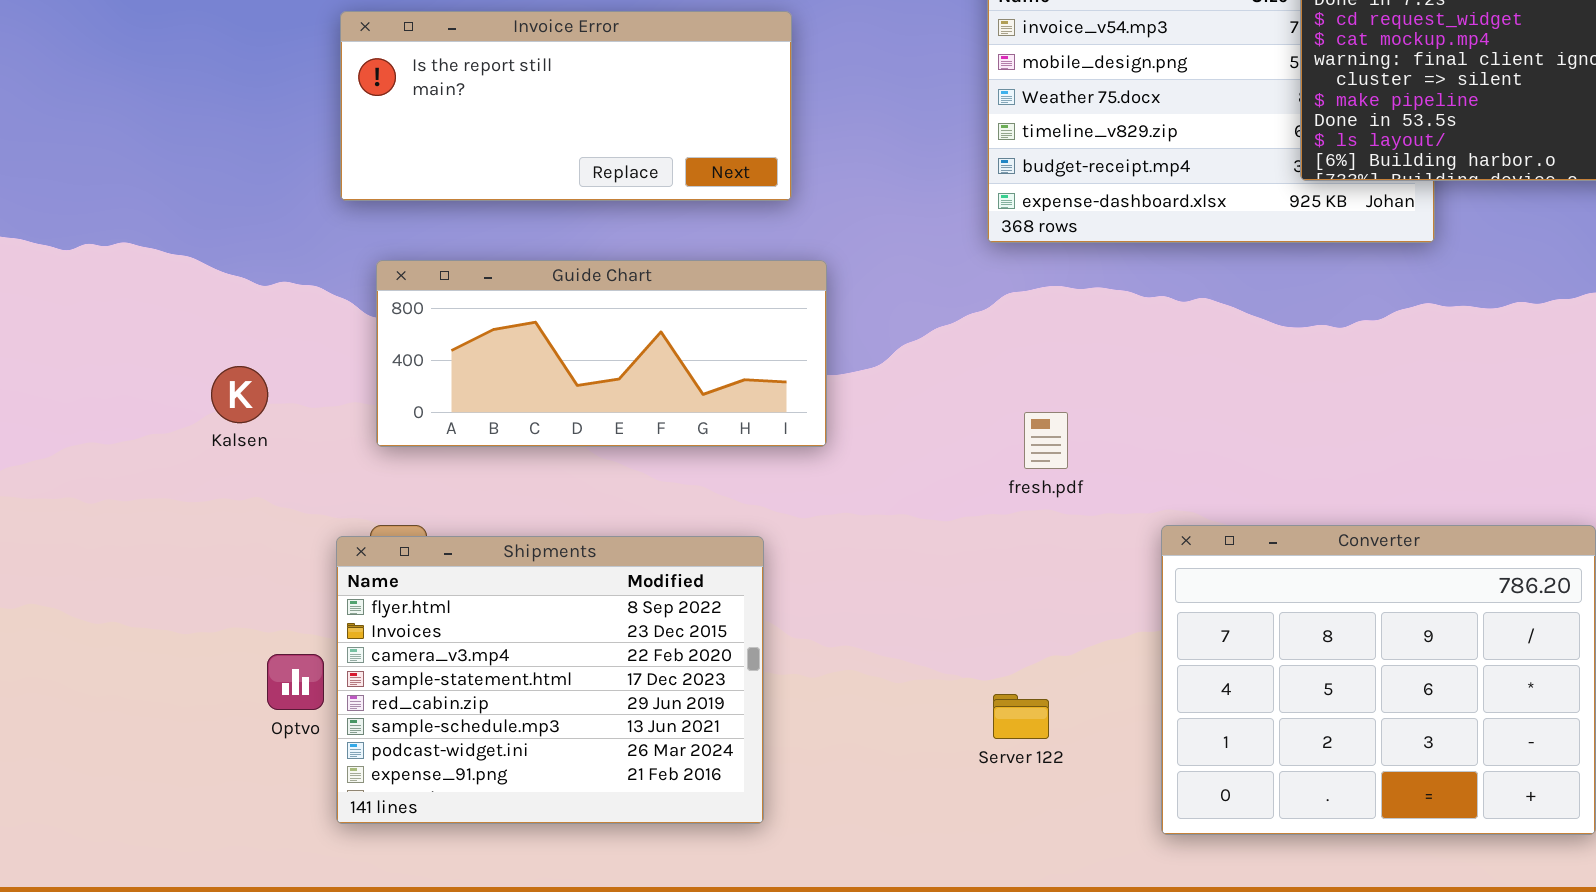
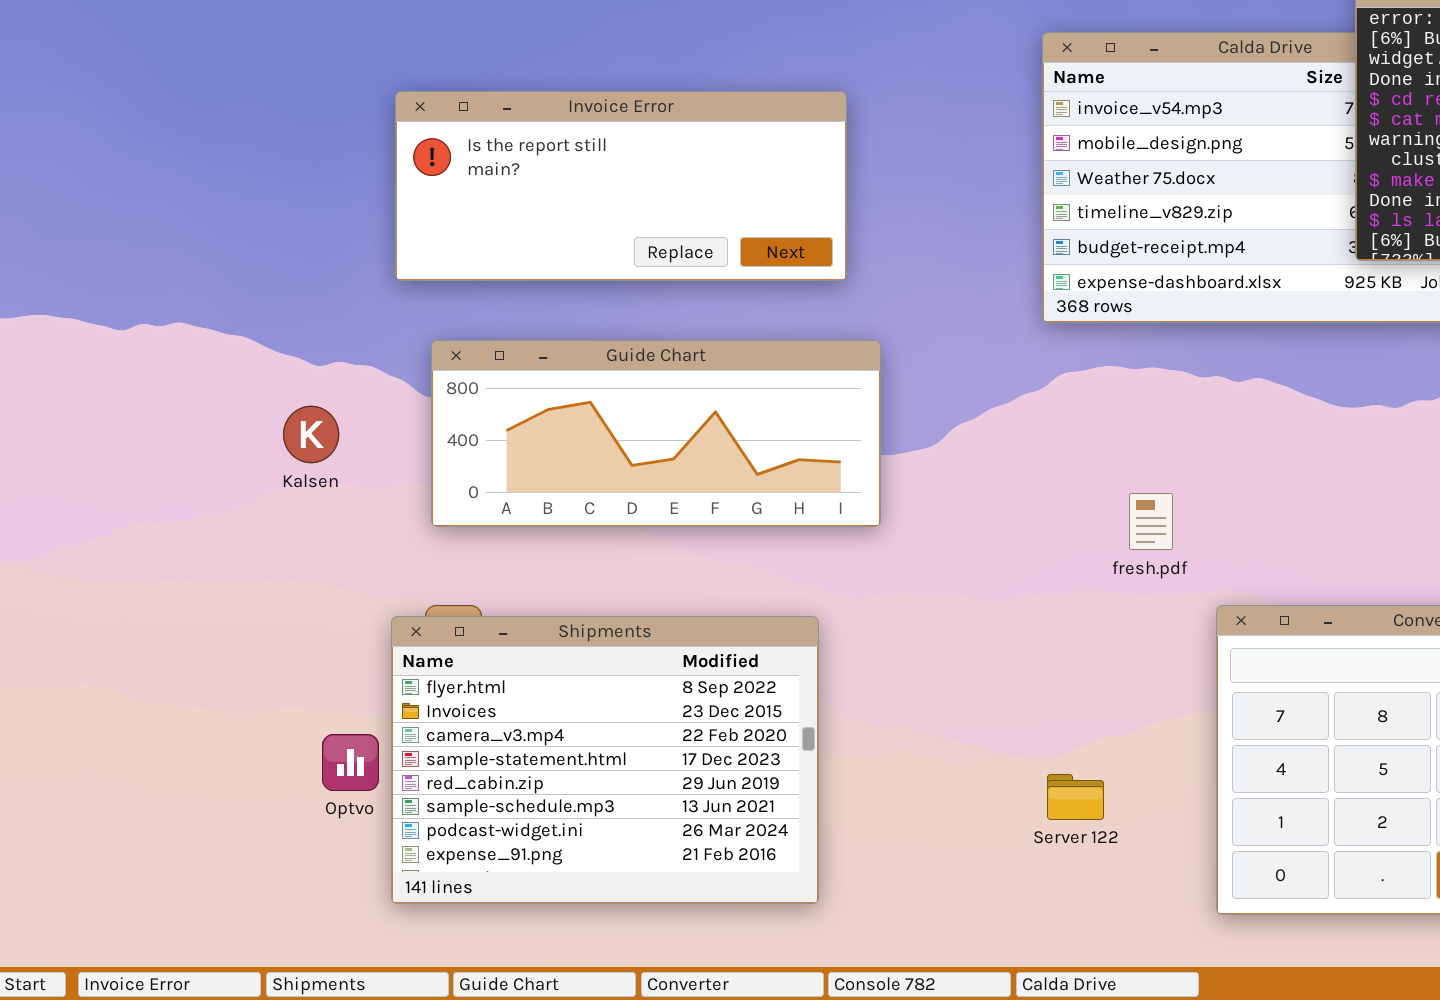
Kalsen: [211,366,268,423] -> [283,406,339,463], moved
fresh.pdf: [1024,412,1068,469] -> [1129,493,1173,550], moved

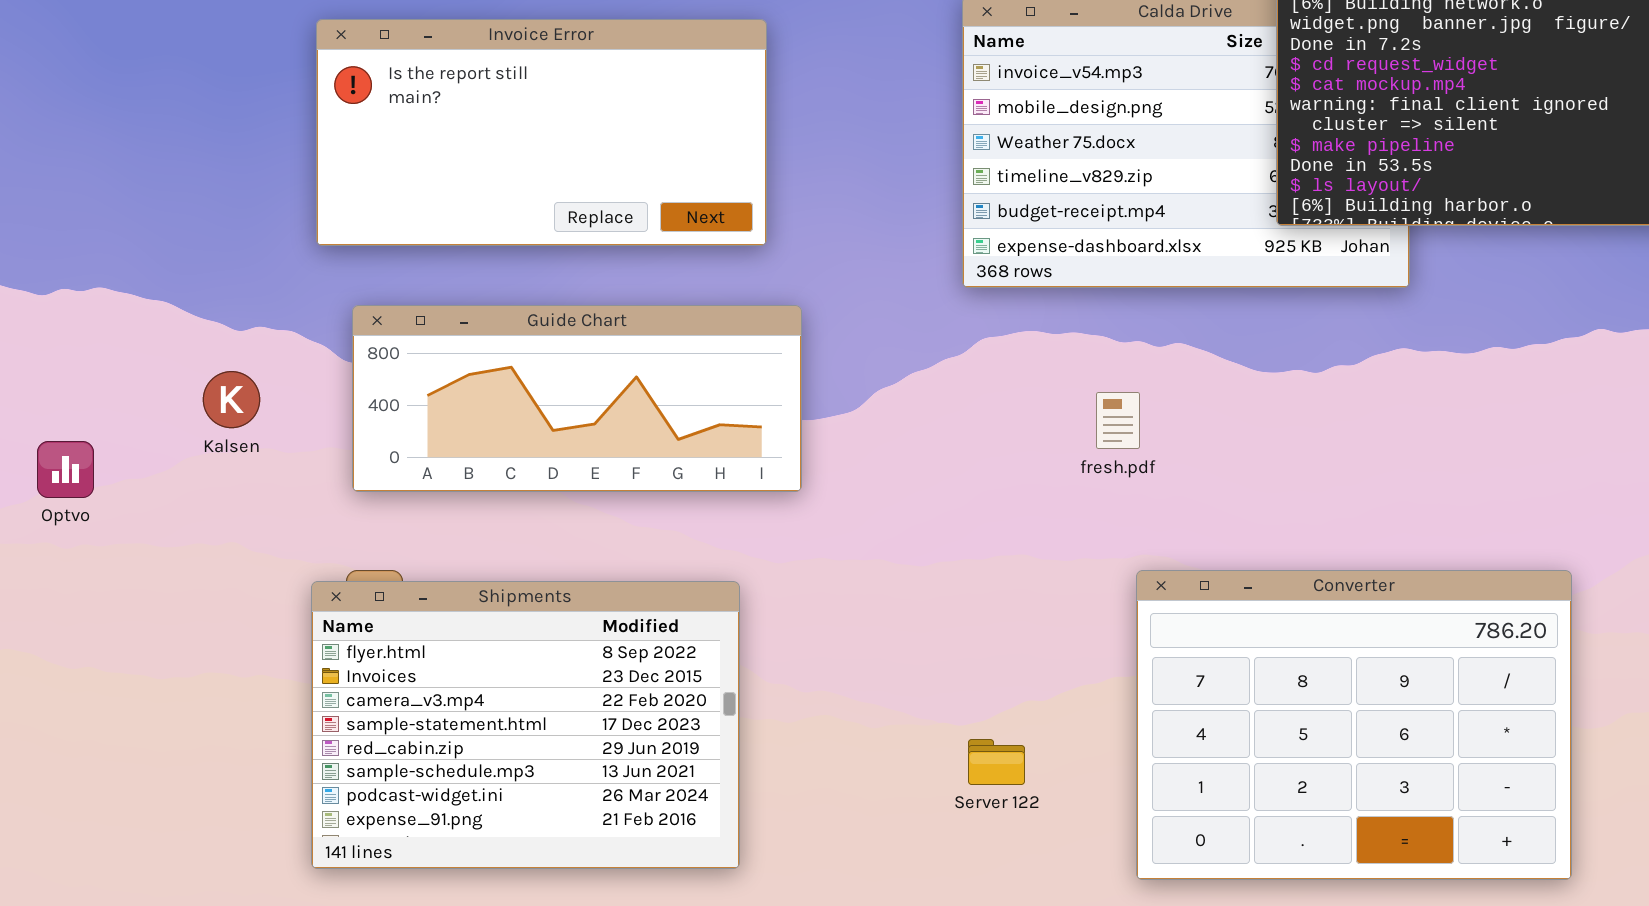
Invoice Error: [395,91,847,281] -> [316,19,767,246], resized
fresh.pdf: [1129,493,1173,550] -> [1096,392,1140,449], moved
Optvo: [322,734,379,791] -> [37,441,94,498], moved

